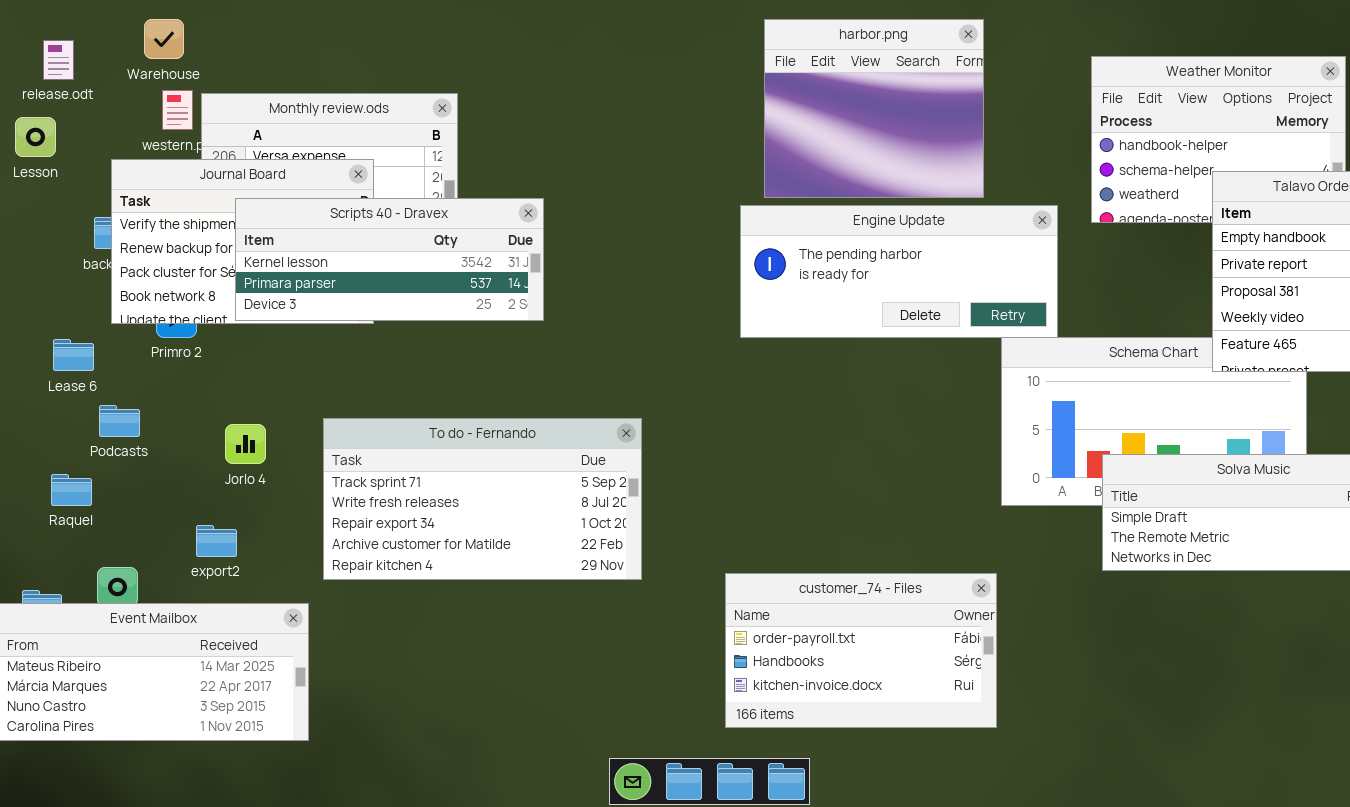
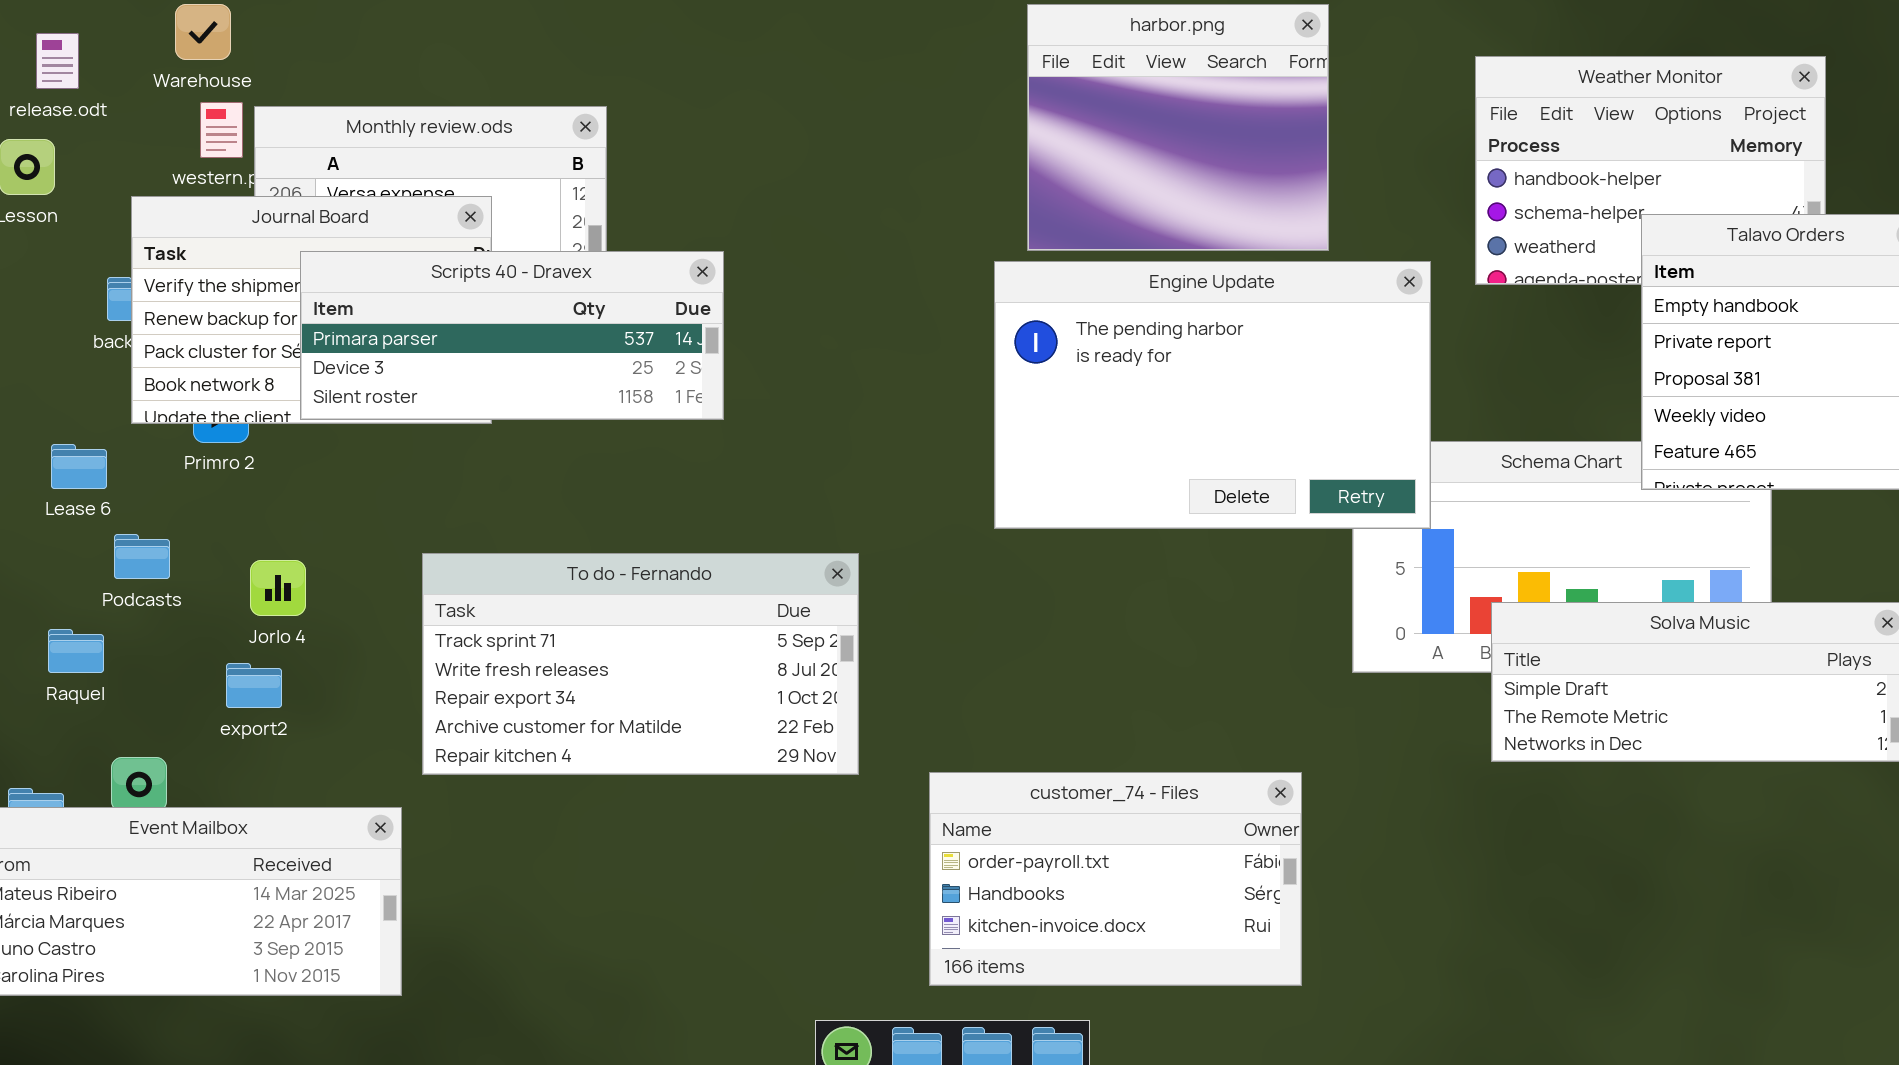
Scripts 40 - Dravex: [235,198,544,321] -> [300,251,724,420], scrolled down 1 row
Engine Update: [740,205,1058,338] -> [994,261,1431,529], resized
Jorlo 4: [225,424,266,464] -> [250,560,306,616], moved
export2: [196,525,237,557] -> [226,663,282,708], moved
customer_74 - Files: [725,573,997,728] -> [929,772,1302,986], moved

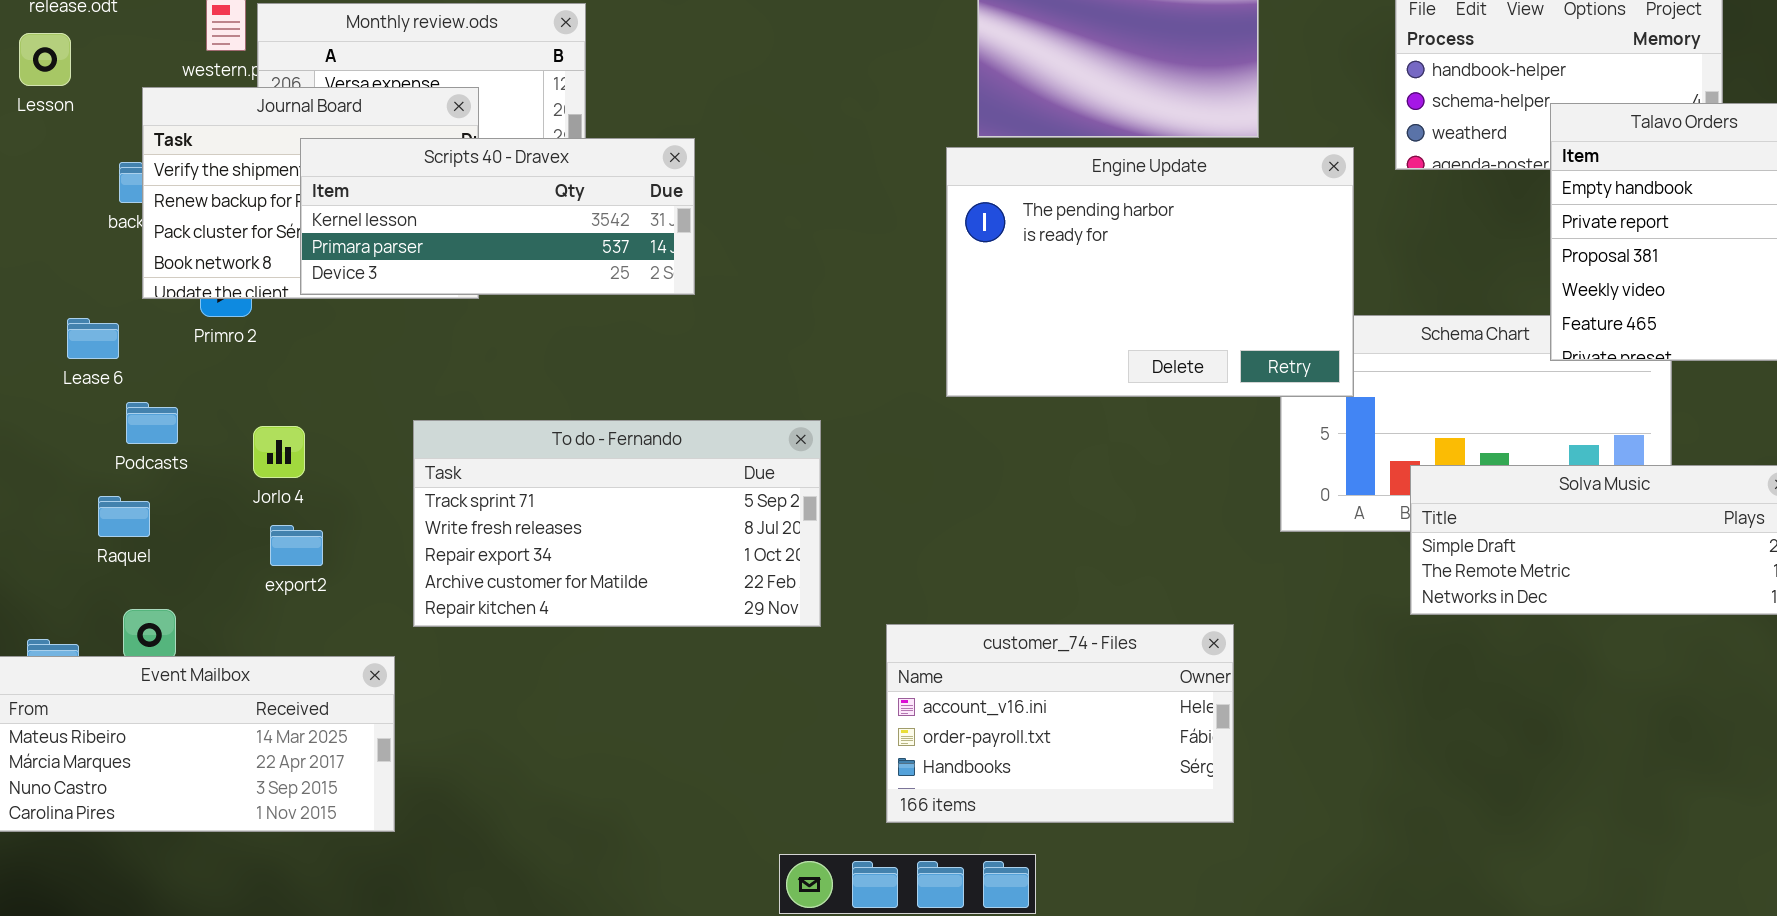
Scripts 40 - Dravex: [300,251,724,420] -> [300,138,695,295], scrolled up 1 row
Raquel: [48,629,104,673] -> [98,496,150,537], moved
export2: [226,663,282,708] -> [270,525,323,566], moved
customer_74 - Files: [929,772,1302,986] -> [886,624,1234,823], scrolled up 1 row

